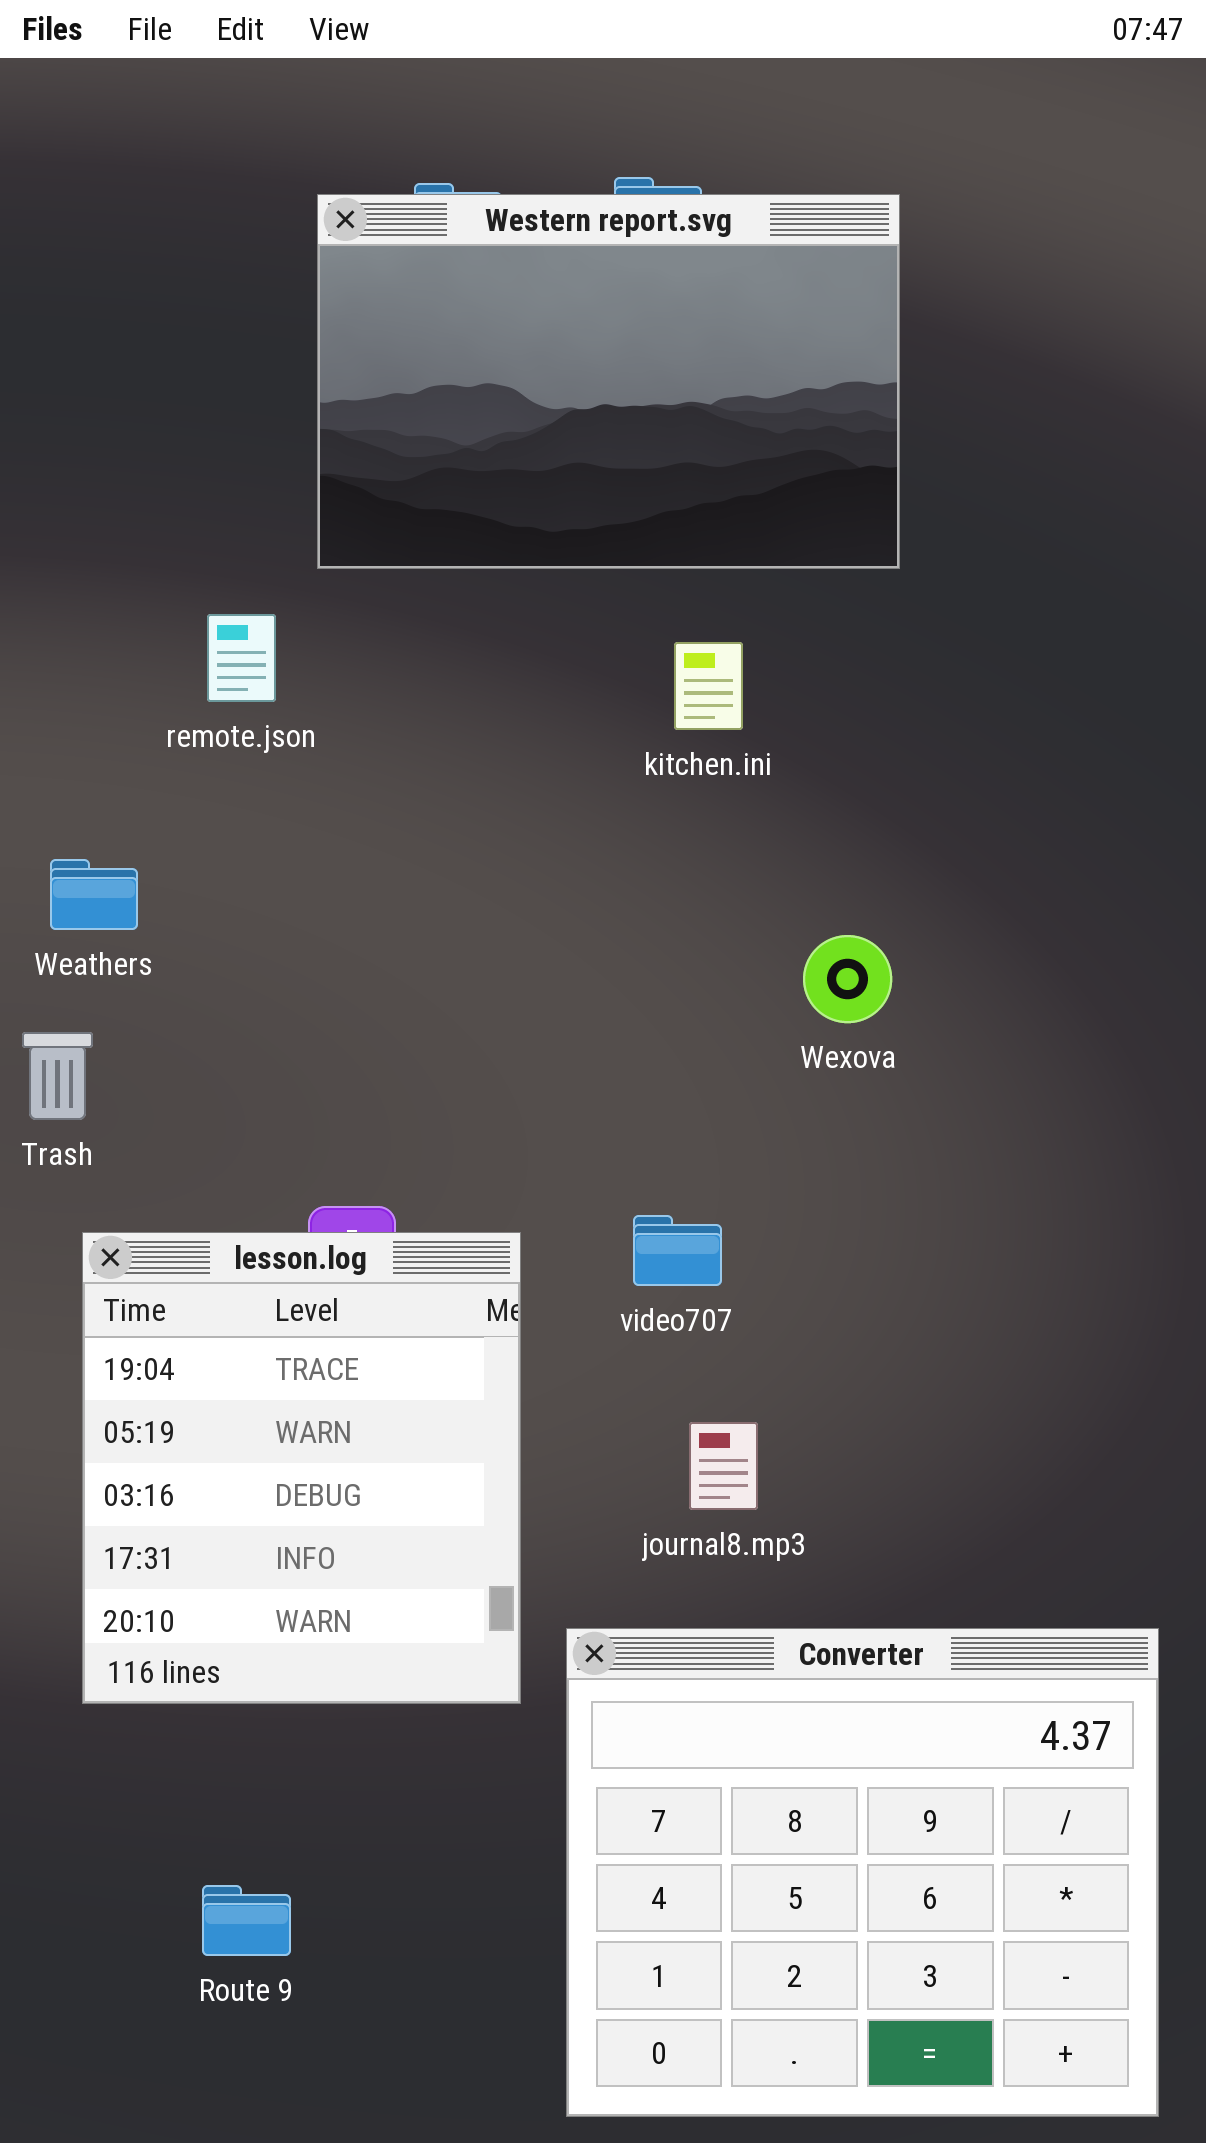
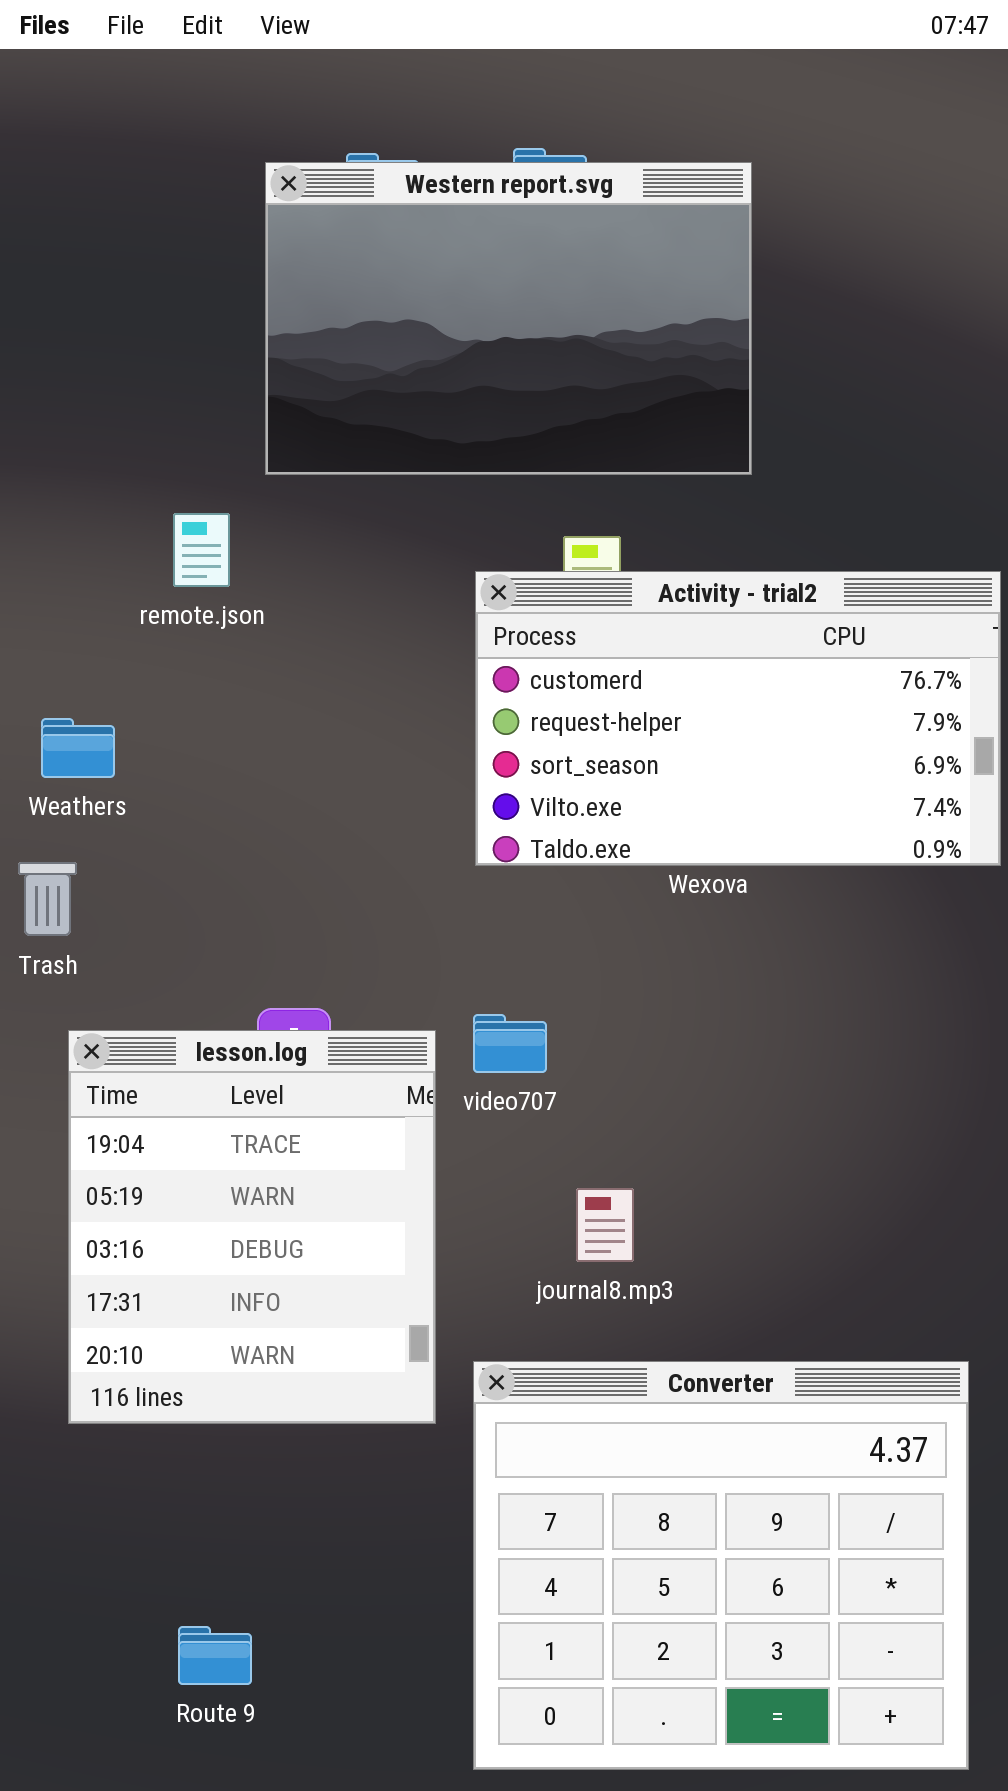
Activity - trial2: none -> [475,571,1001,866], opened
video707: [633,1215,722,1286] -> [473,1014,547,1073], moved
Route 9: [202,1885,291,1956] -> [178,1626,252,1685], moved

